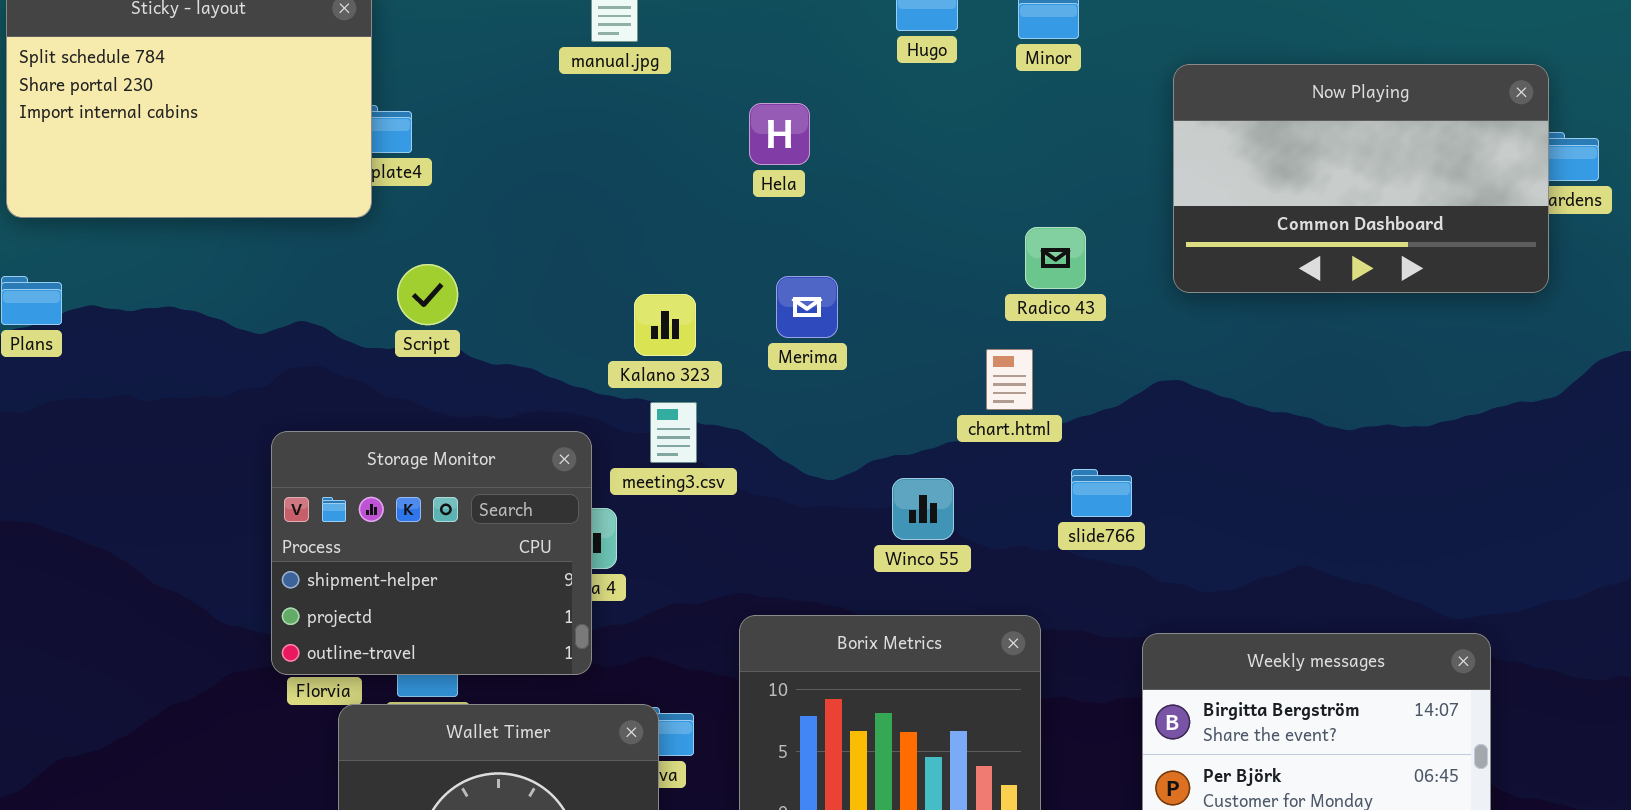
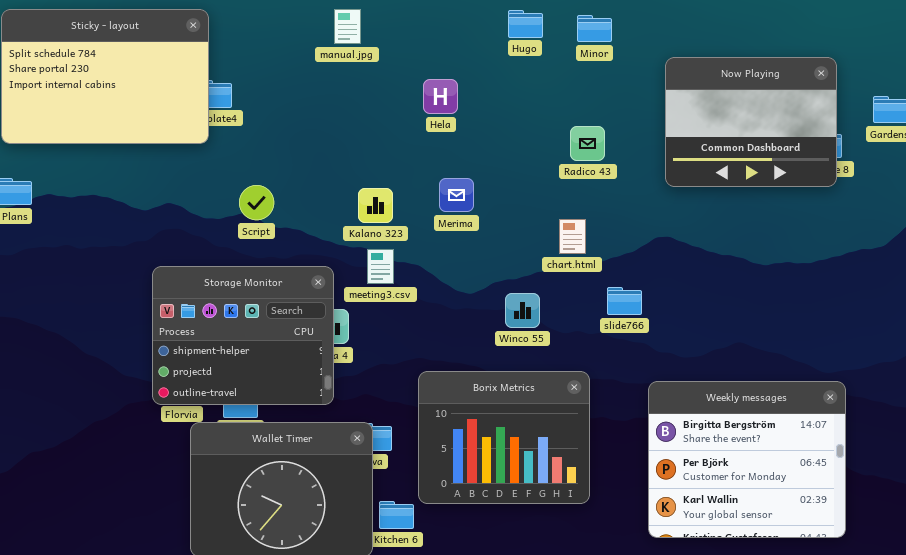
Now Playing: [1173,64,1549,293] -> [665,57,837,187], resized
Radico 43: [1025,227,1086,289] -> [570,126,605,161], moved
Script: [397,264,458,325] -> [239,185,274,220], moved

